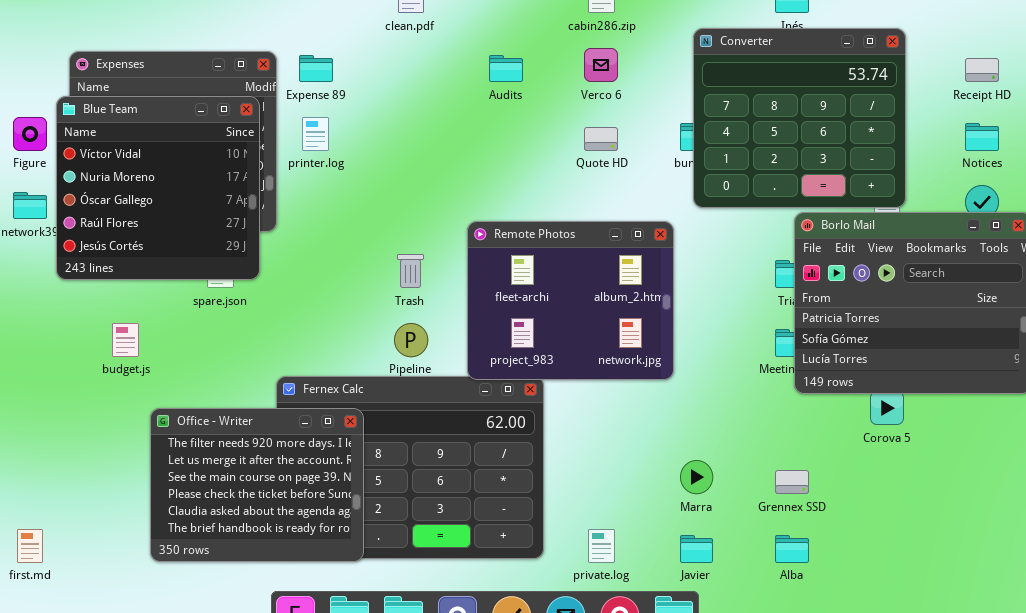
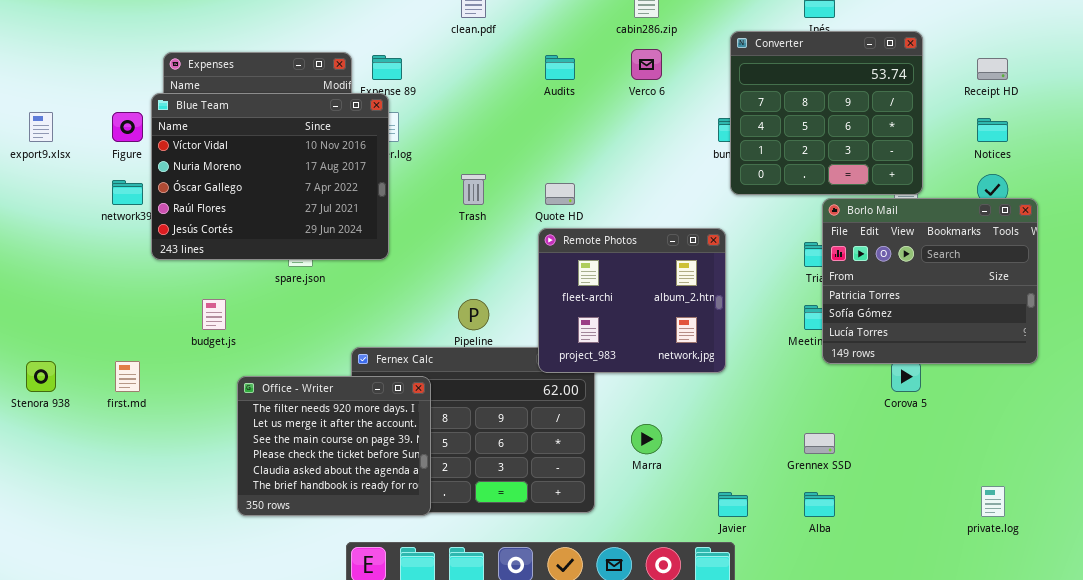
Blue Team: [56,96,260,280] -> [151,93,389,260], resized
Quote HD: [584,127,618,151] -> [545,183,575,205], moved
Remote Photos: [467,221,674,380] -> [538,228,726,373], moved
Trash: [397,254,424,288] -> [461,174,486,205], moved
Marra: [680,460,713,494] -> [631,424,662,454], moved
first.md: [17,529,43,563] -> [115,361,140,392], moved
private.log: [588,529,615,563] -> [981,486,1005,517], moved

